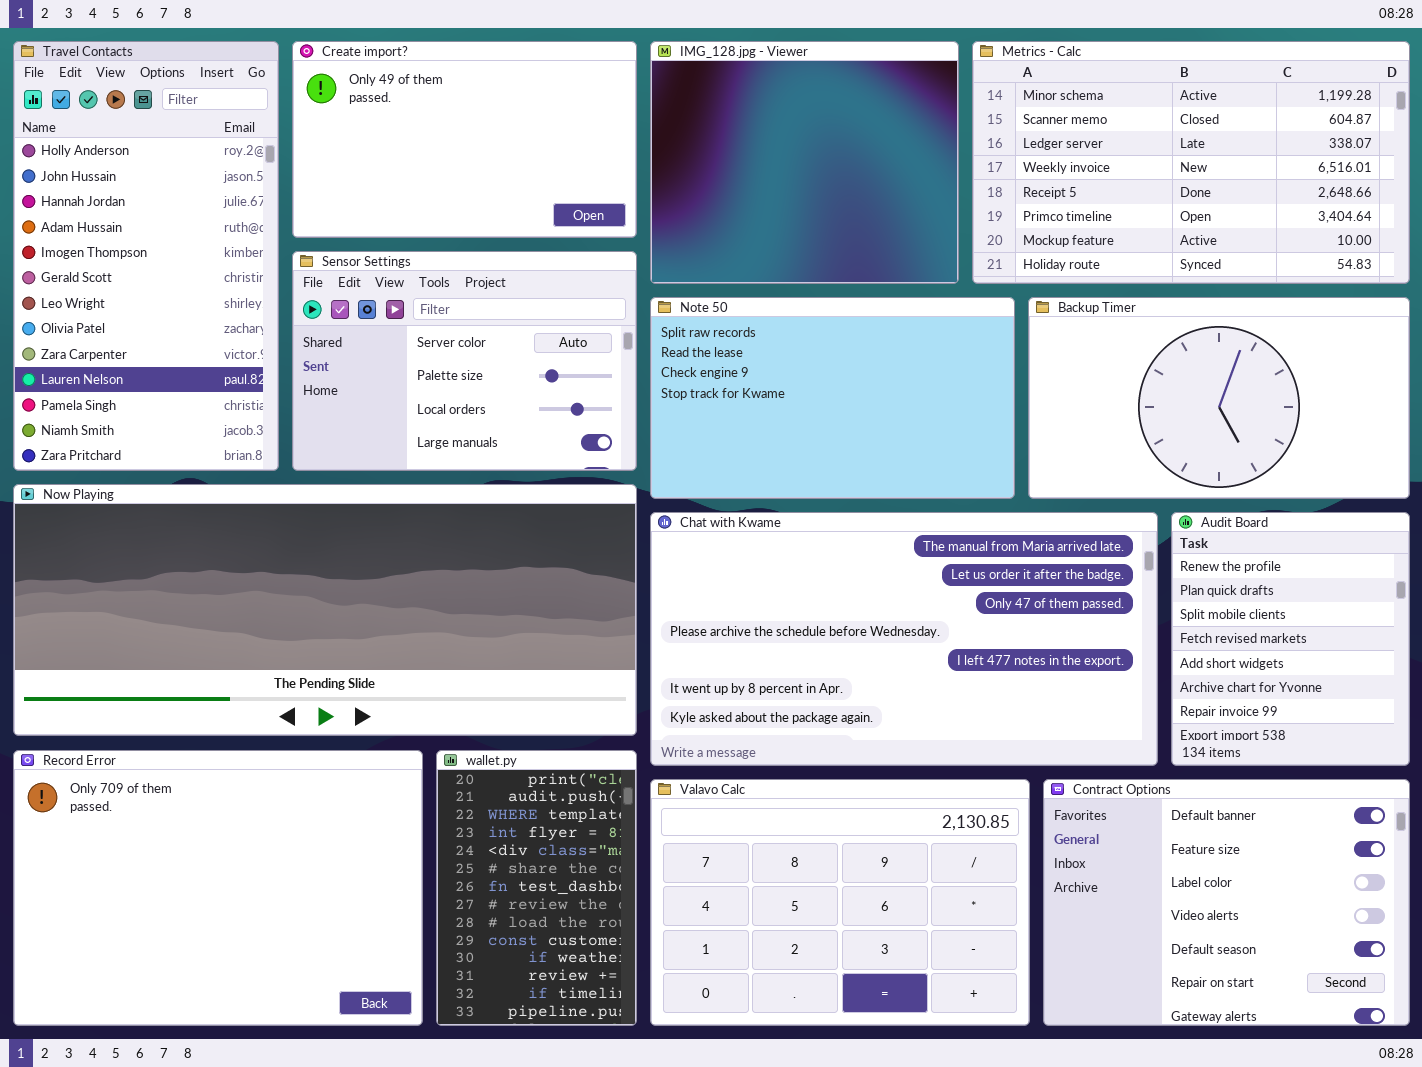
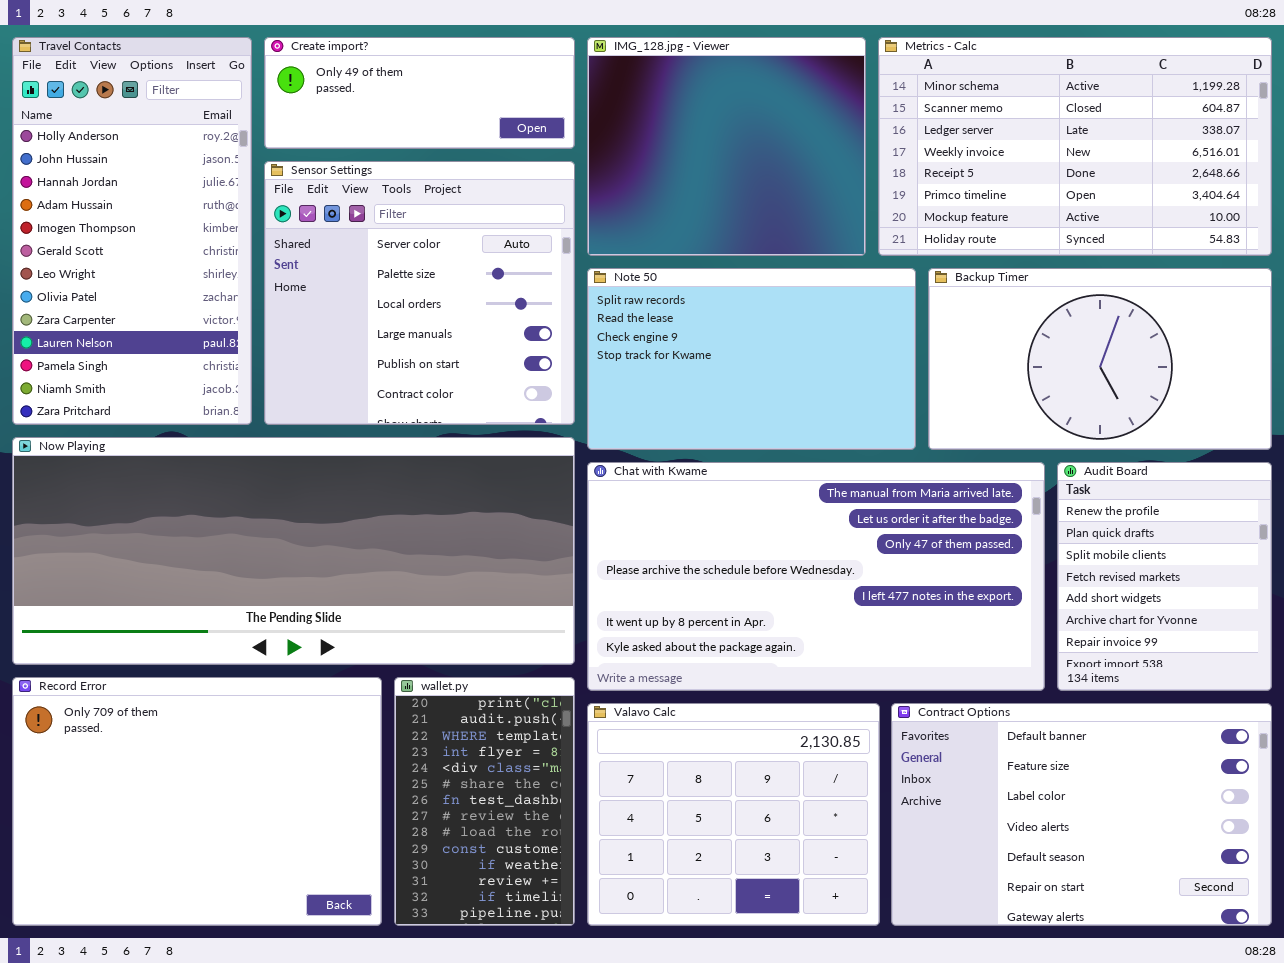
Create import?: [292,41,637,238] -> [264,37,575,149], resized
Sensor Settings: [292,251,637,471] -> [264,161,575,425], resized
Valavo Calc: [650,779,1030,1026] -> [587,703,880,926], resized
Contract Options: [1043,779,1410,1026] -> [891,703,1272,926], resized

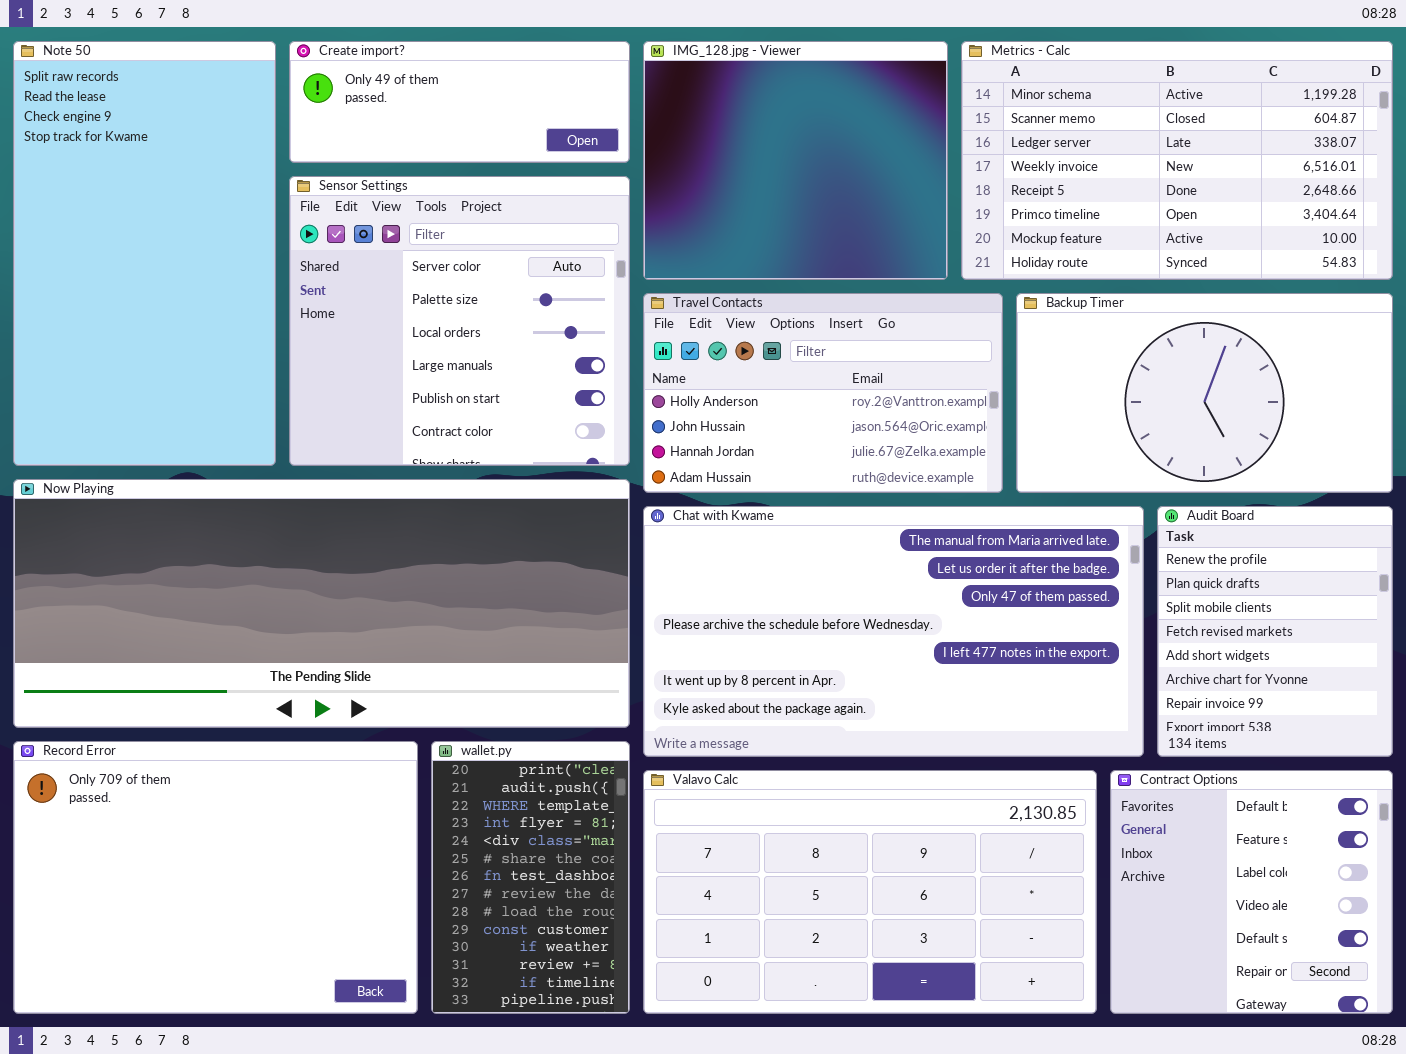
Travel Contacts: [12,37,252,425] -> [643,293,1003,493], moved, resized
Note 50: [587,268,916,450] -> [13,41,276,466], moved, resized
Valavo Calc: [587,703,880,926] -> [643,770,1097,1014], resized
Contract Options: [891,703,1272,926] -> [1110,770,1393,1014], resized

